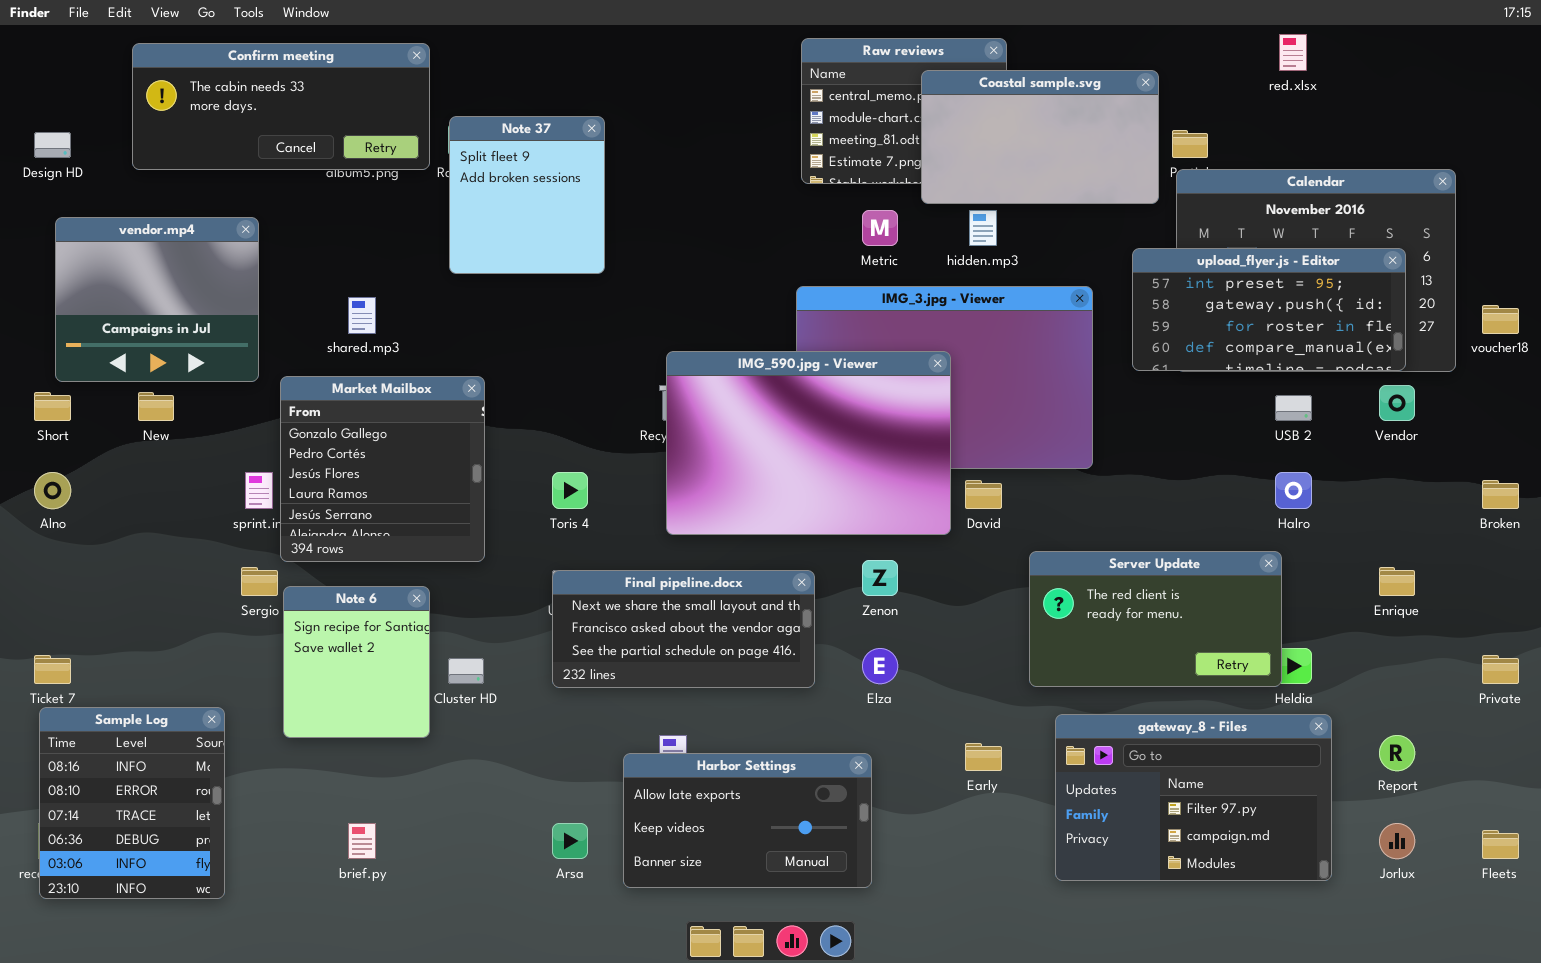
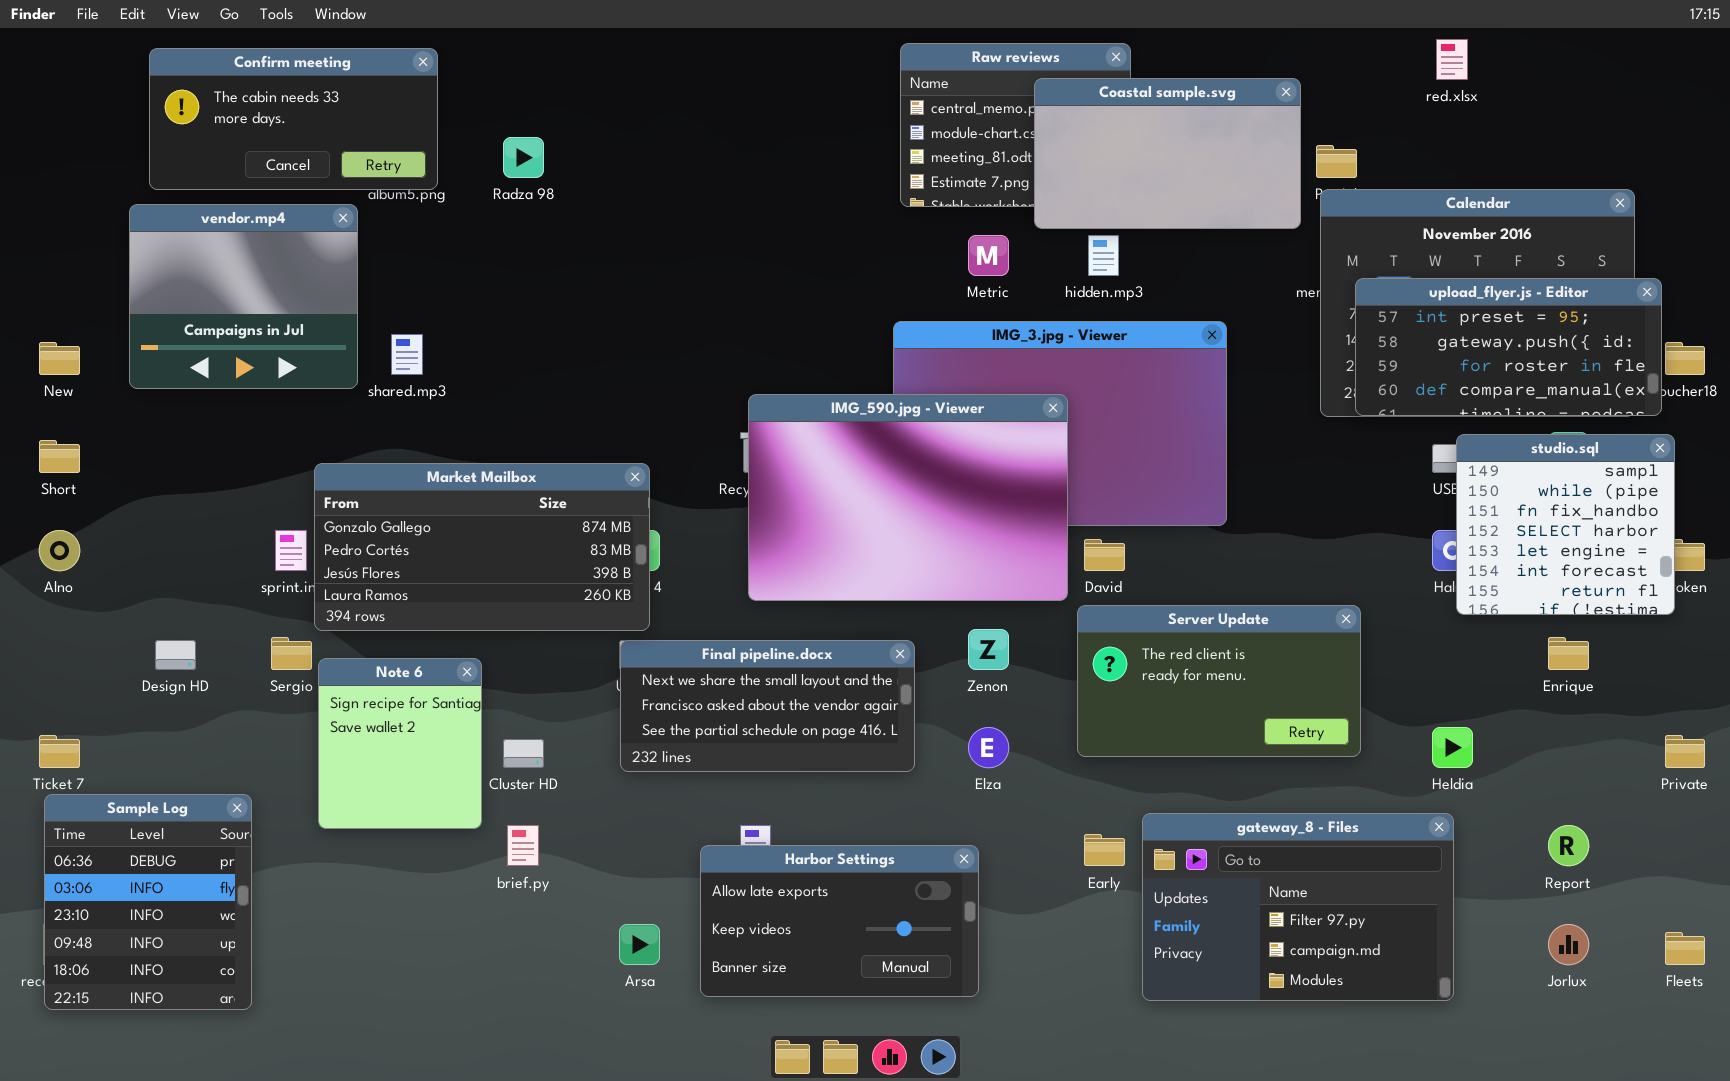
Confirm meeting: [132,43,430,170] -> [149,48,438,190], resized
Note 37: [449,116,605,274] -> none, closed
Design HD: [34,132,71,158] -> [155,640,196,670], moved
vendor.mp4: [55,217,259,382] -> [129,204,358,389], moved
upload_flyer.js - Editor: [1132,248,1406,371] -> [1355,278,1662,416], moved
Market Mailbox: [280,376,485,562] -> [314,463,650,631], resized
studio.sql: none -> [1456,434,1675,615], opened
New: [138,392,174,421] -> [39,342,80,375], moved
Server Update: [1029,551,1282,687] -> [1077,605,1361,757], moved
Sample Log: [39,707,225,899] -> [44,794,252,1010], scrolled down 3 rows
gateway_8 - Files: [1055,714,1332,881] -> [1142,813,1454,1001], moved
brief.py: [348,823,376,859] -> [507,825,539,866], moved

